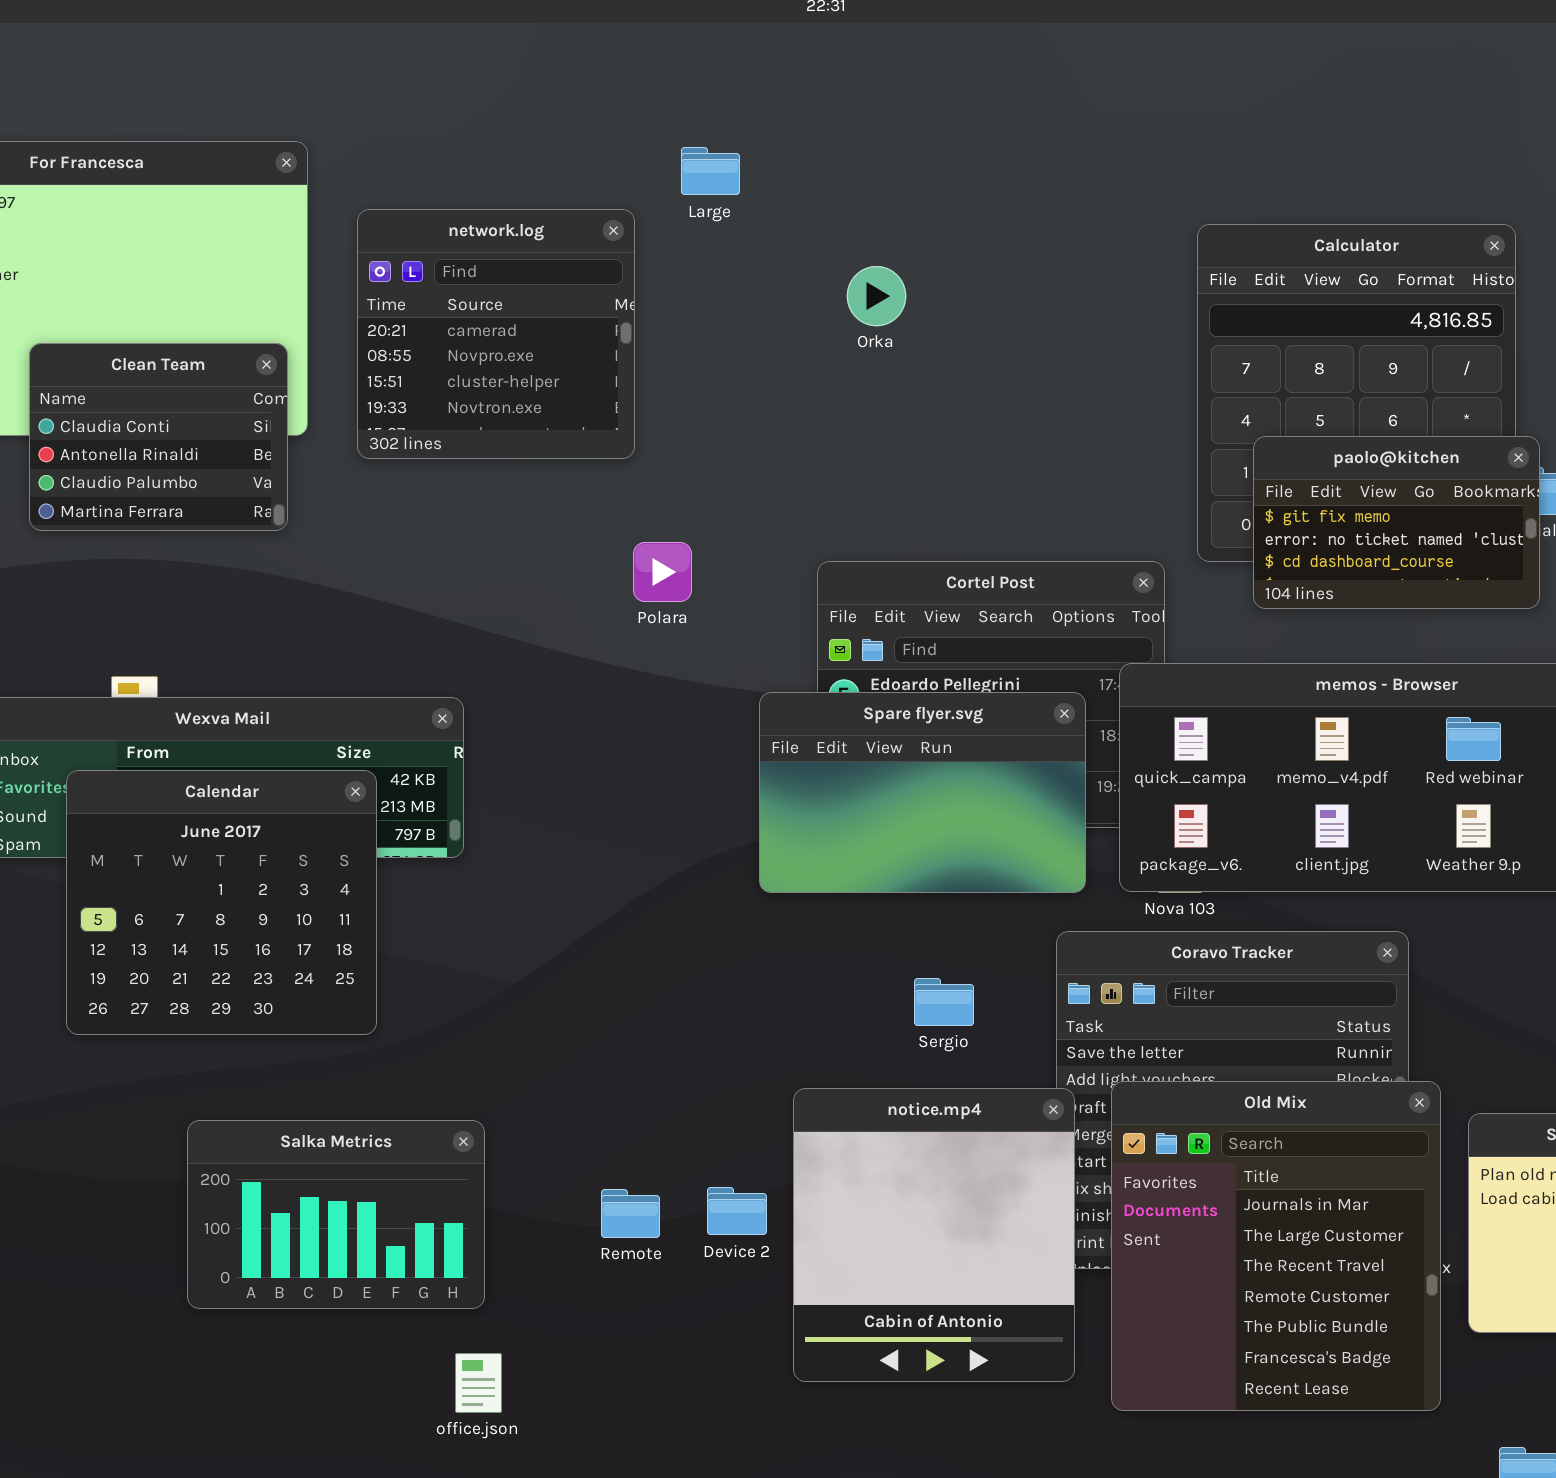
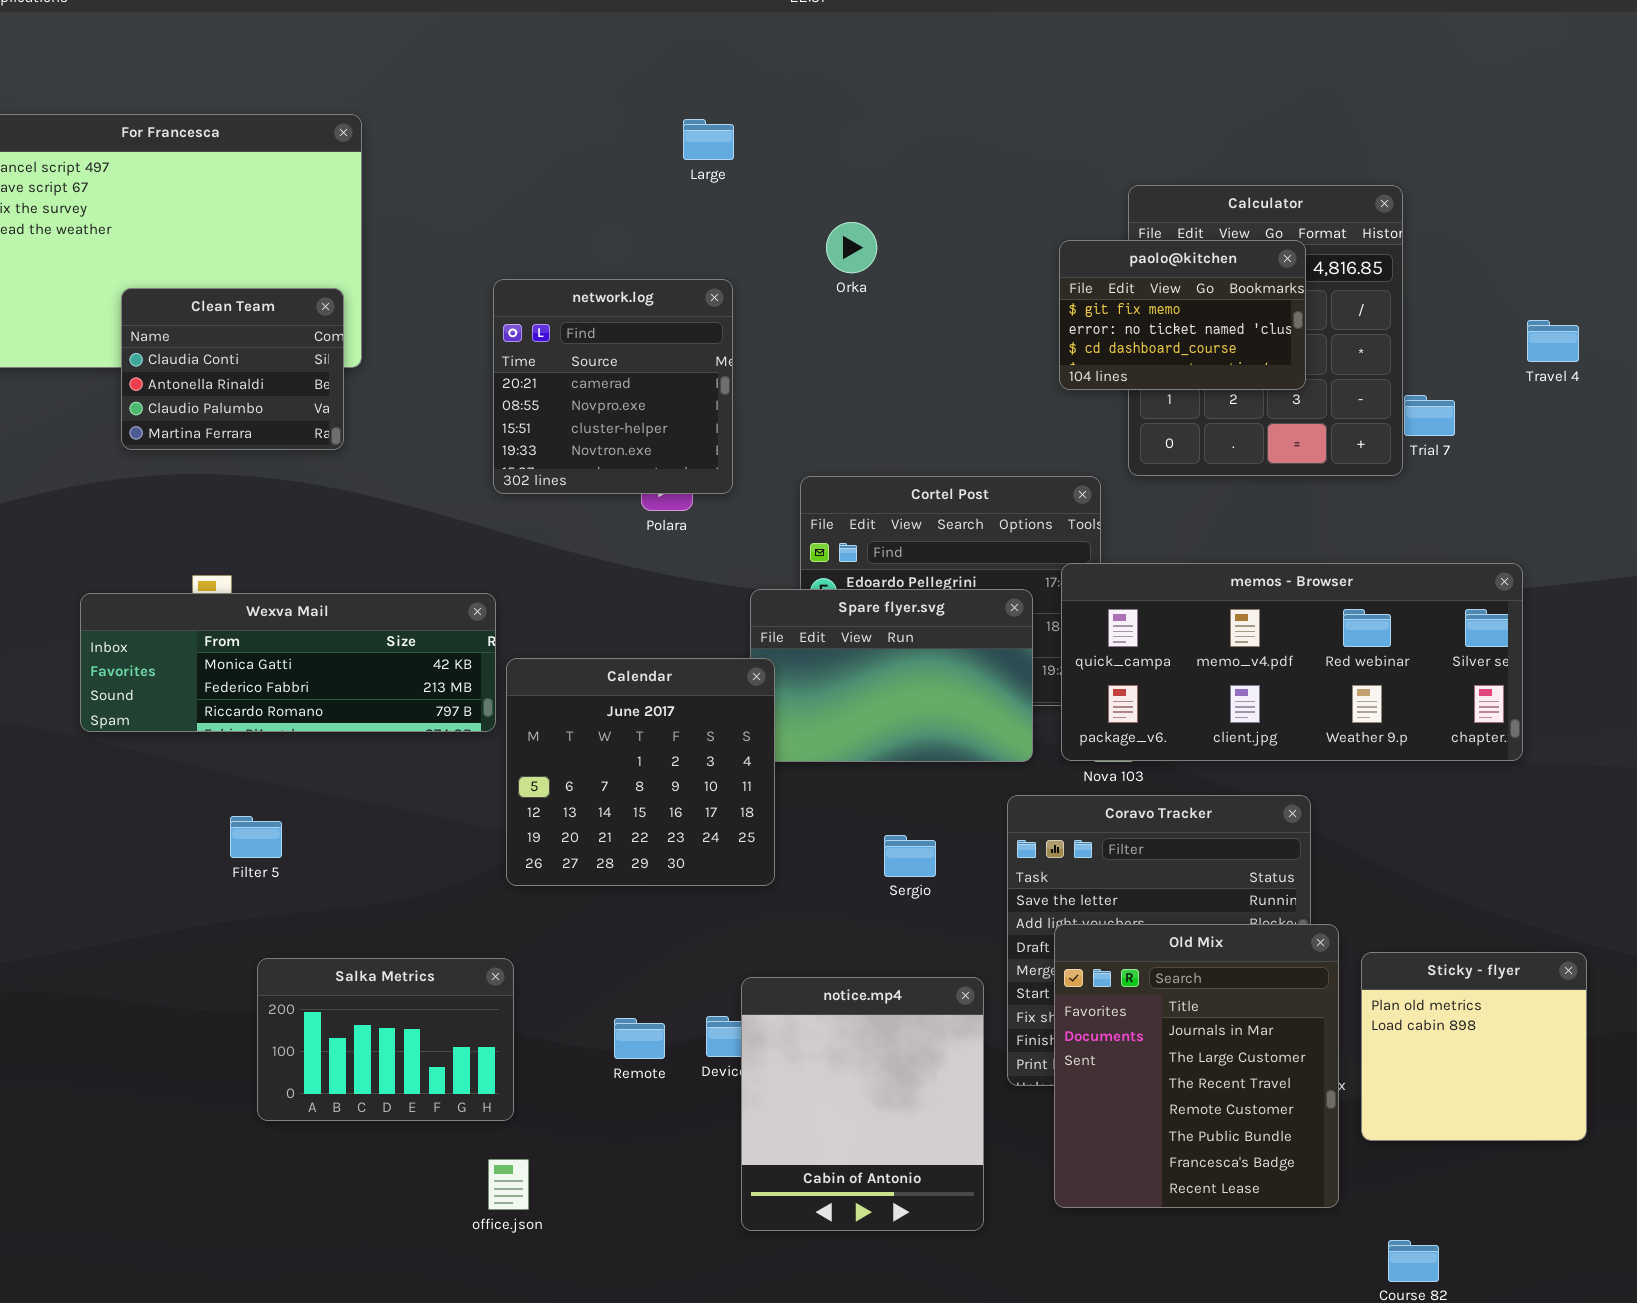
network.log: [357,209,635,459] -> [493,279,733,494], moved
paolo@kitchen: [1253,436,1540,609] -> [1059,240,1306,390], moved
Calendar: [66,770,377,1035] -> [506,658,775,886], moved
notice.mp4: [793,1088,1075,1382] -> [741,977,984,1231], moved

